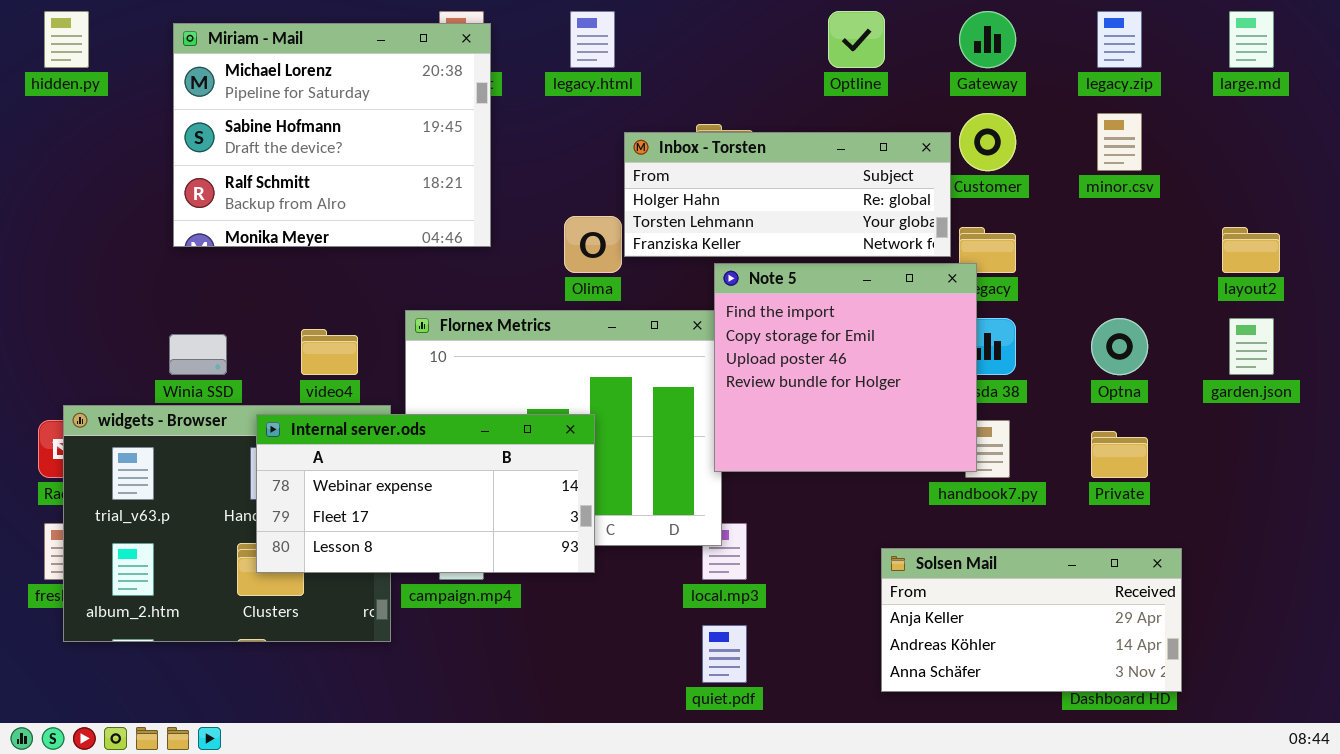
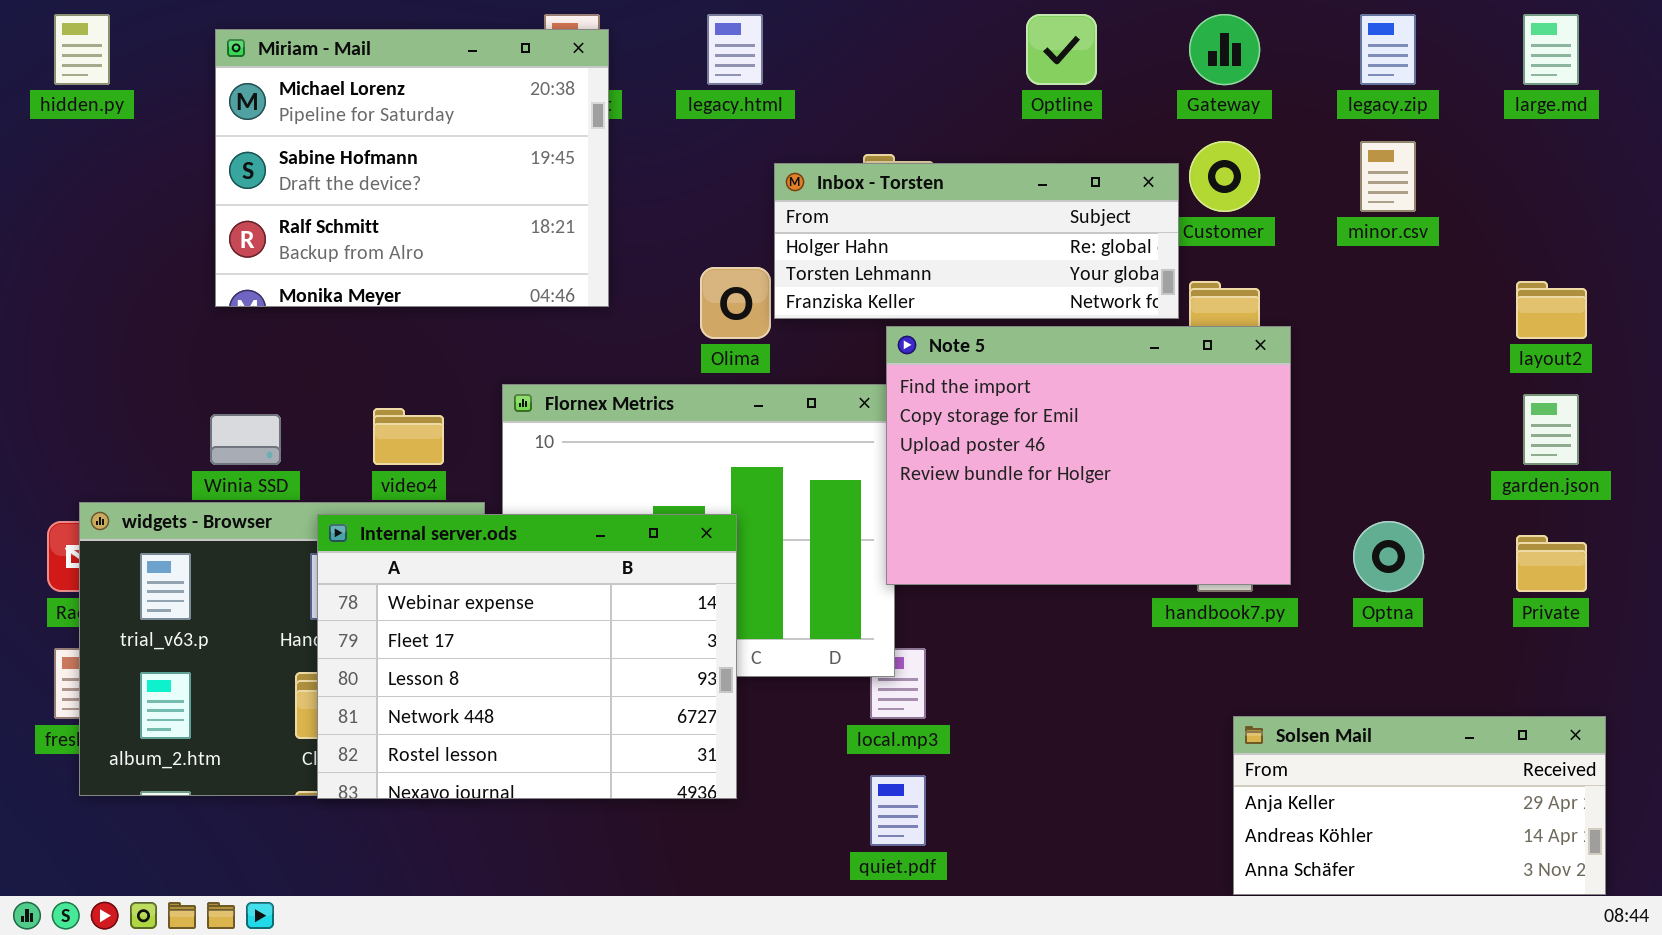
Note 5: [714,263,977,472] -> [886,326,1291,585], resized
Optna: [1091,318,1148,375] -> [1353,521,1424,592], moved
Internal server.ods: [256,414,595,573] -> [317,514,737,799], resized
Private: [1091,431,1148,478] -> [1516,535,1587,592], moved
Solsen Mail: [881,548,1182,692] -> [1233,716,1606,895], moved

